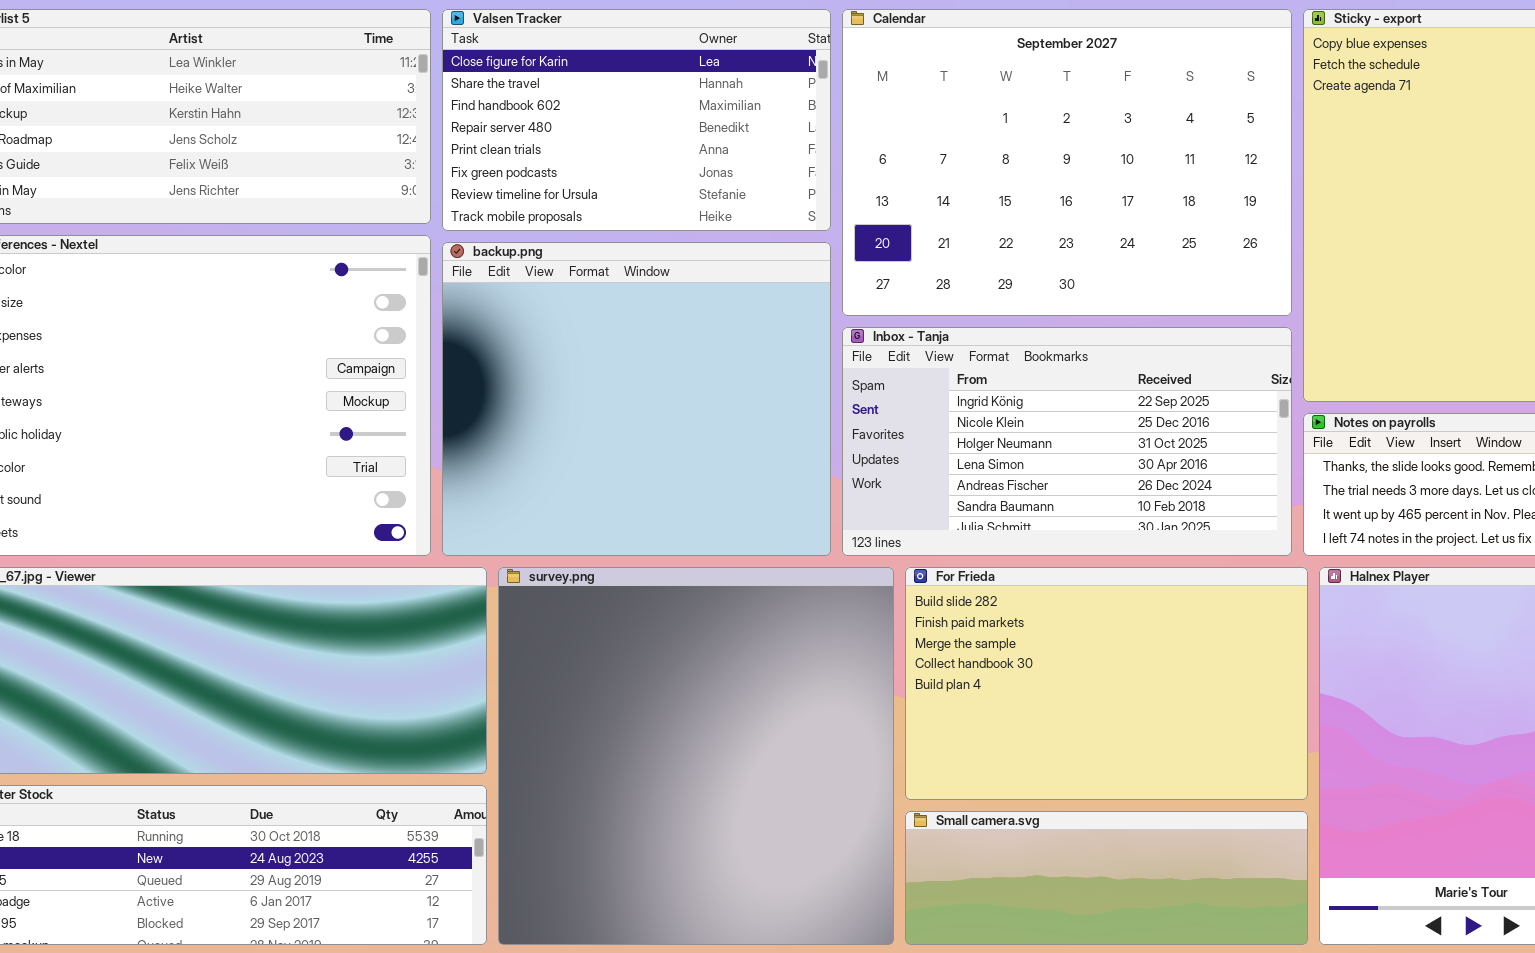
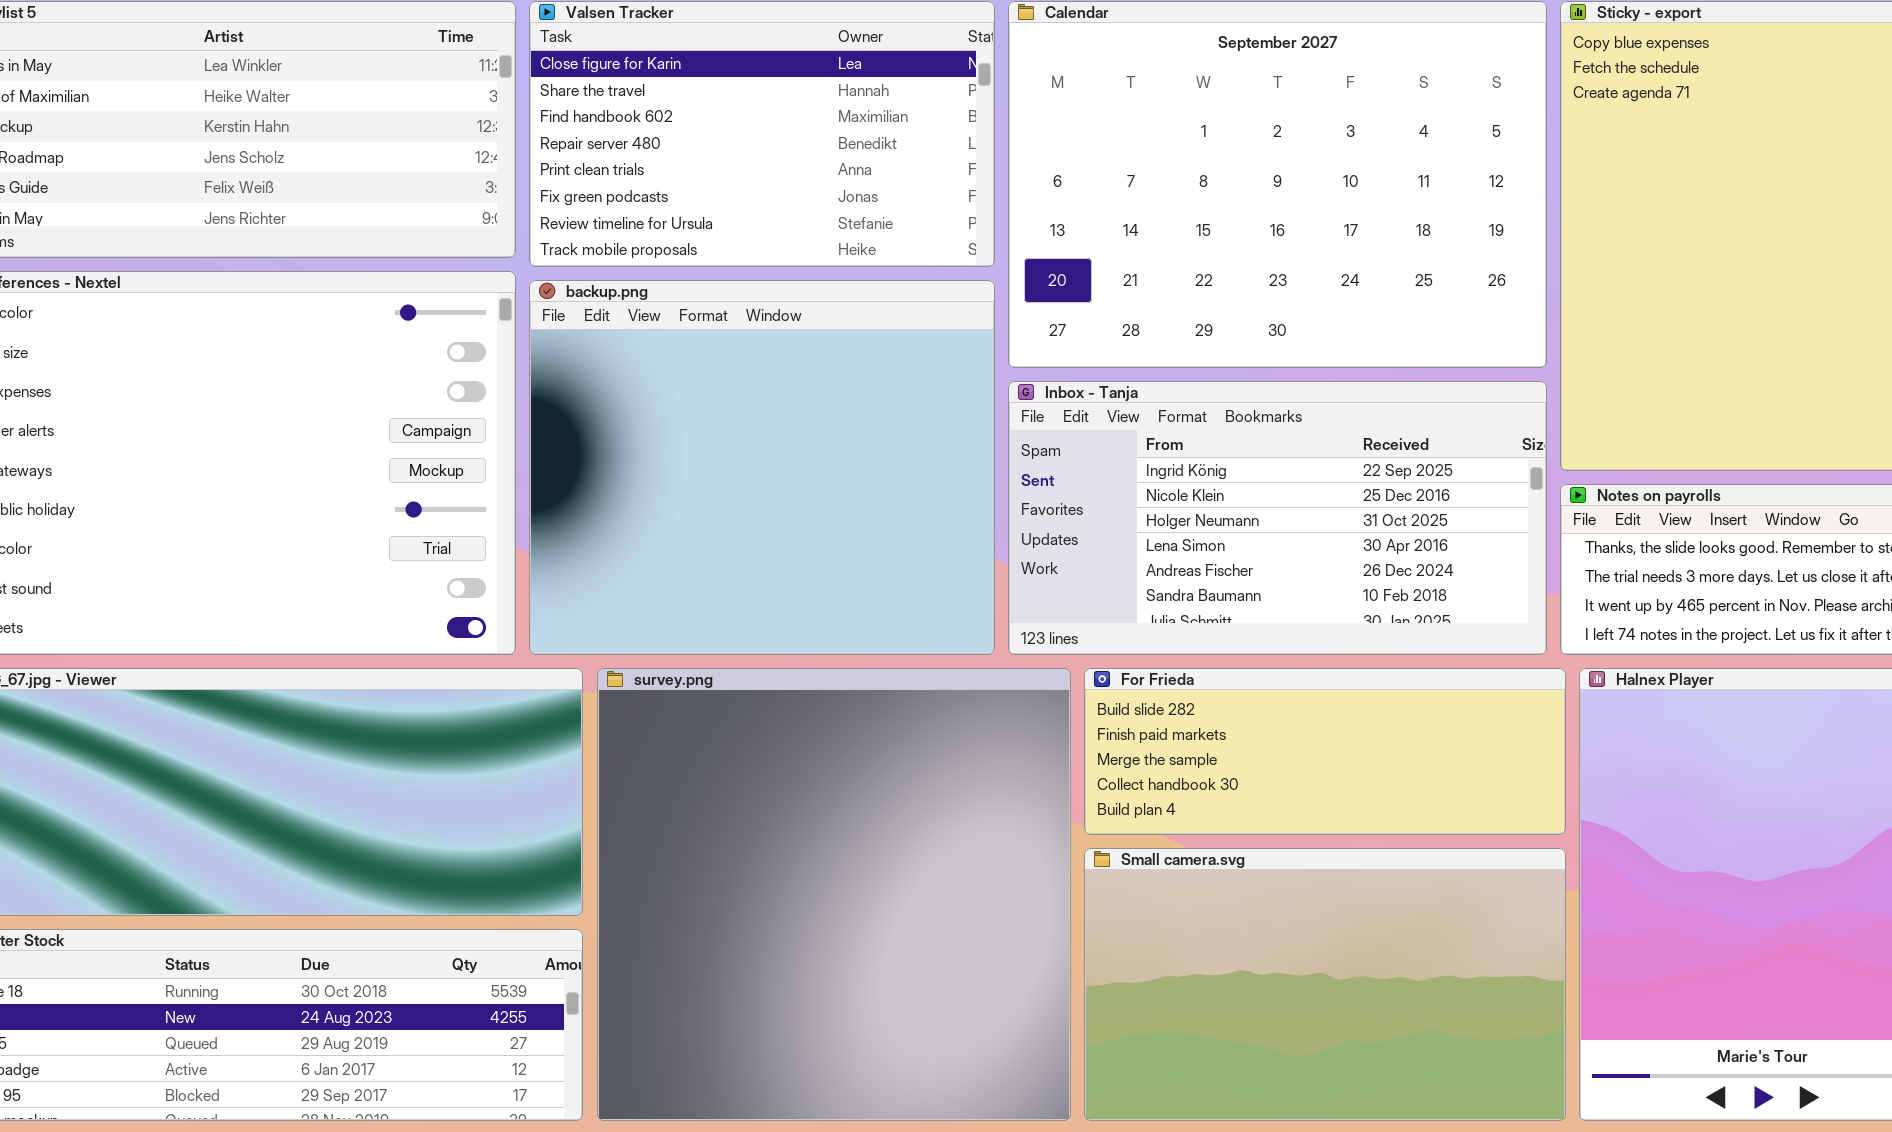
For Frieda: [905,567,1308,800] -> [1084,668,1566,835], resized
Small camera.svg: [905,811,1308,945] -> [1084,848,1566,1121], resized

